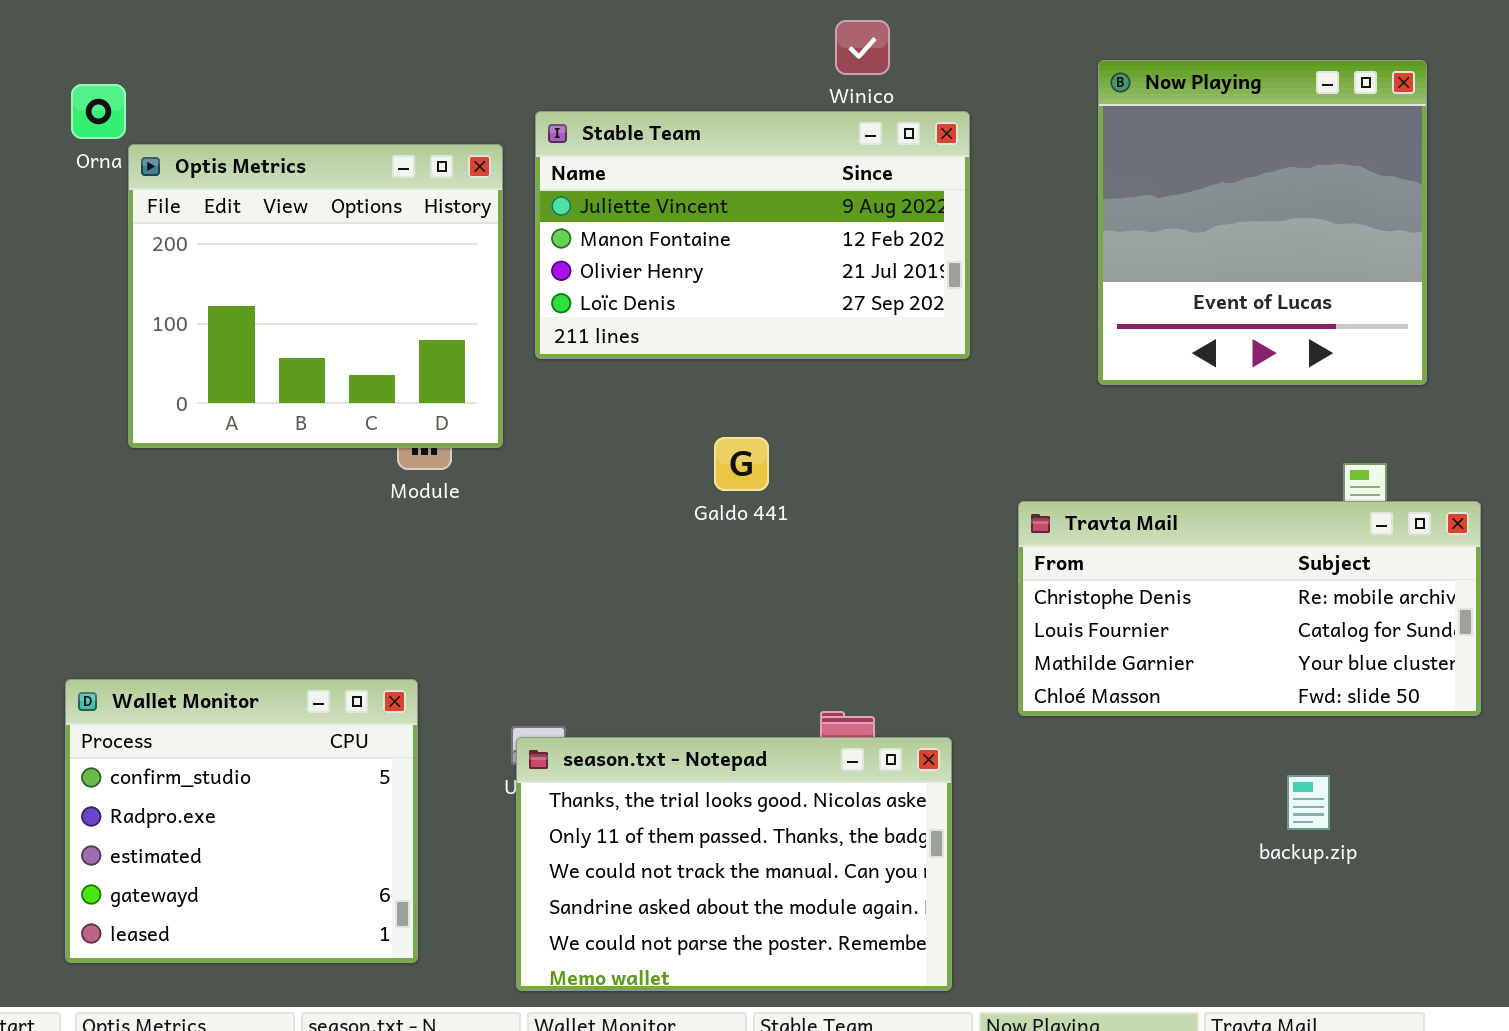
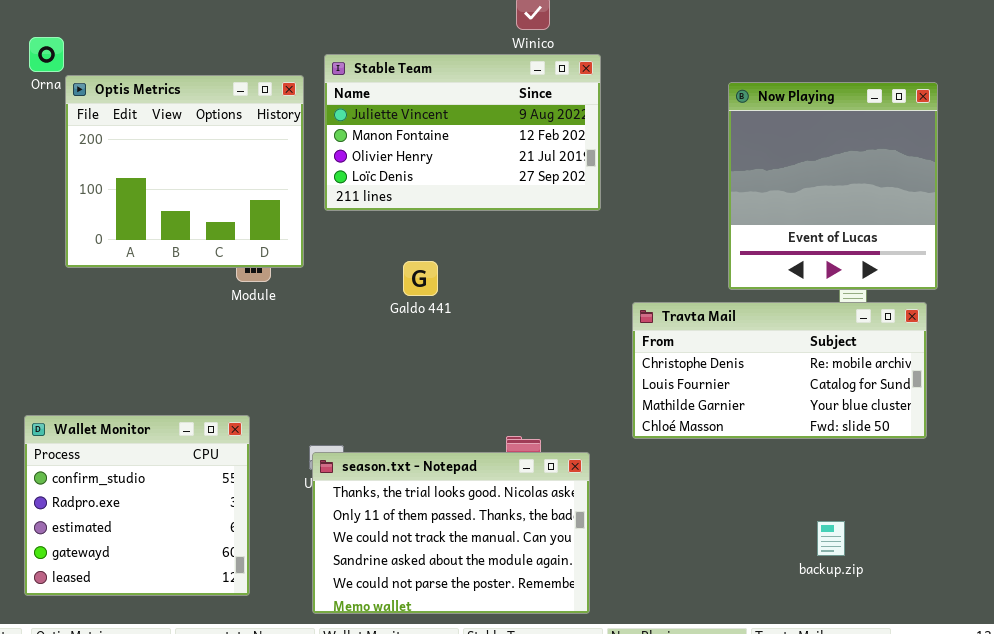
Now Playing: [1098,60,1427,385] -> [728,82,938,290], moved
Galdo 441: [714,437,769,491] -> [403,261,438,296], moved
backup.zip: [1287,775,1330,830] -> [817,521,845,556], moved

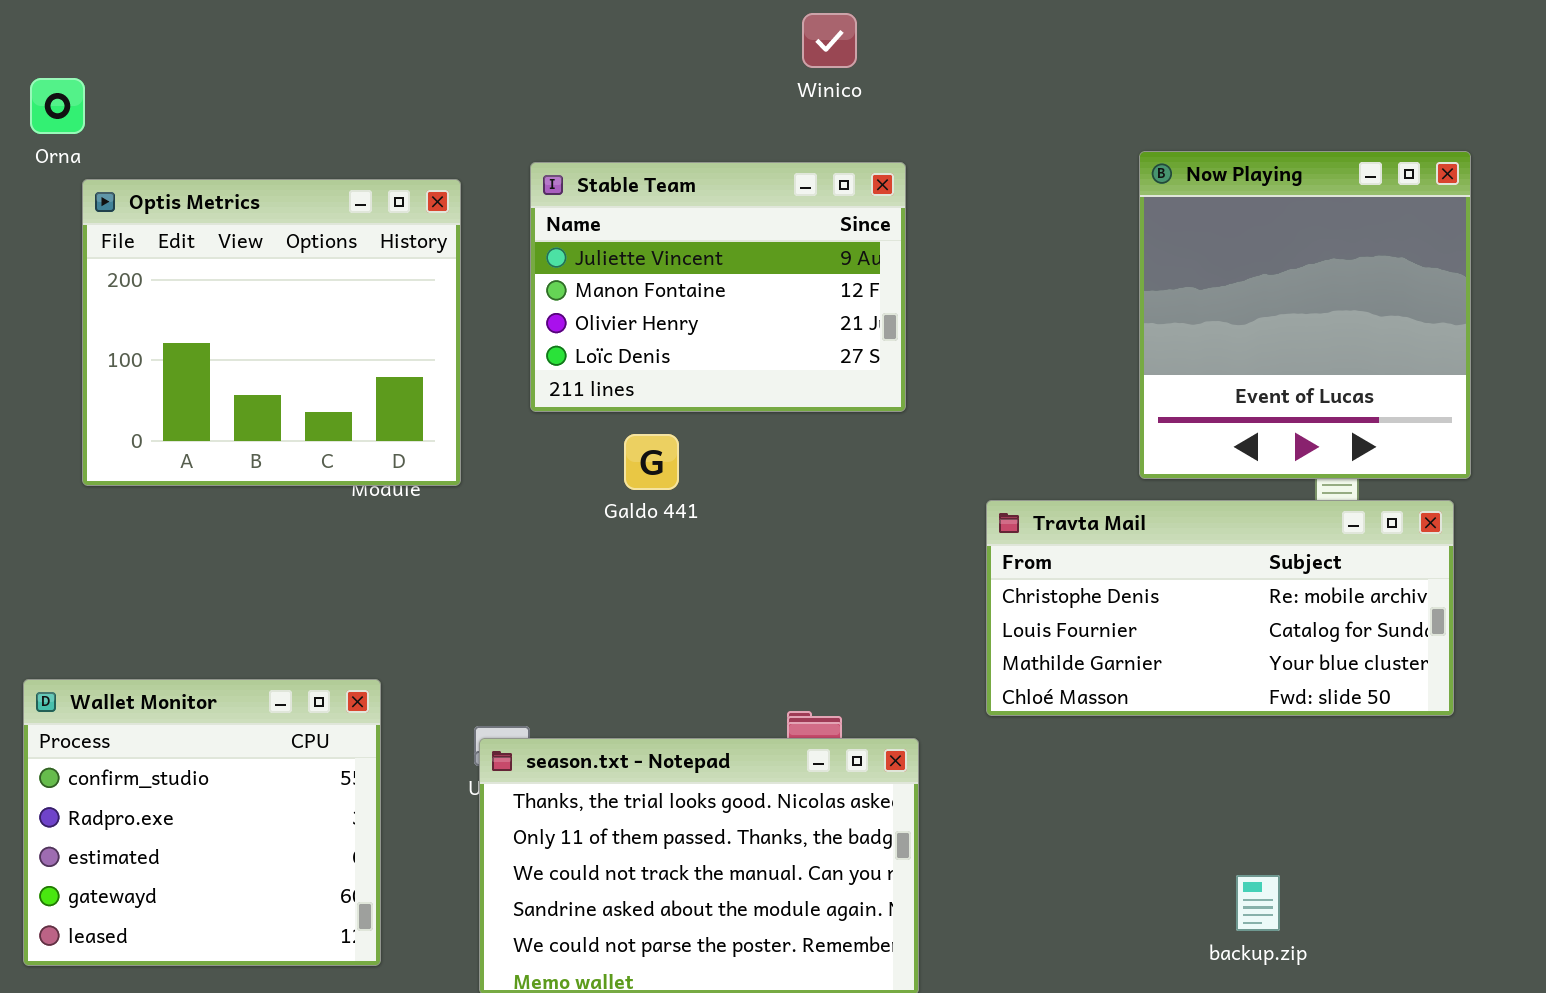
Stable Team: [324,54,601,211] -> [530,162,906,412], moved, resized
Optis Metrics: [65,75,304,268] -> [82,179,461,486], moved
backup.zip: [817,521,845,556] -> [1236,875,1280,931], moved

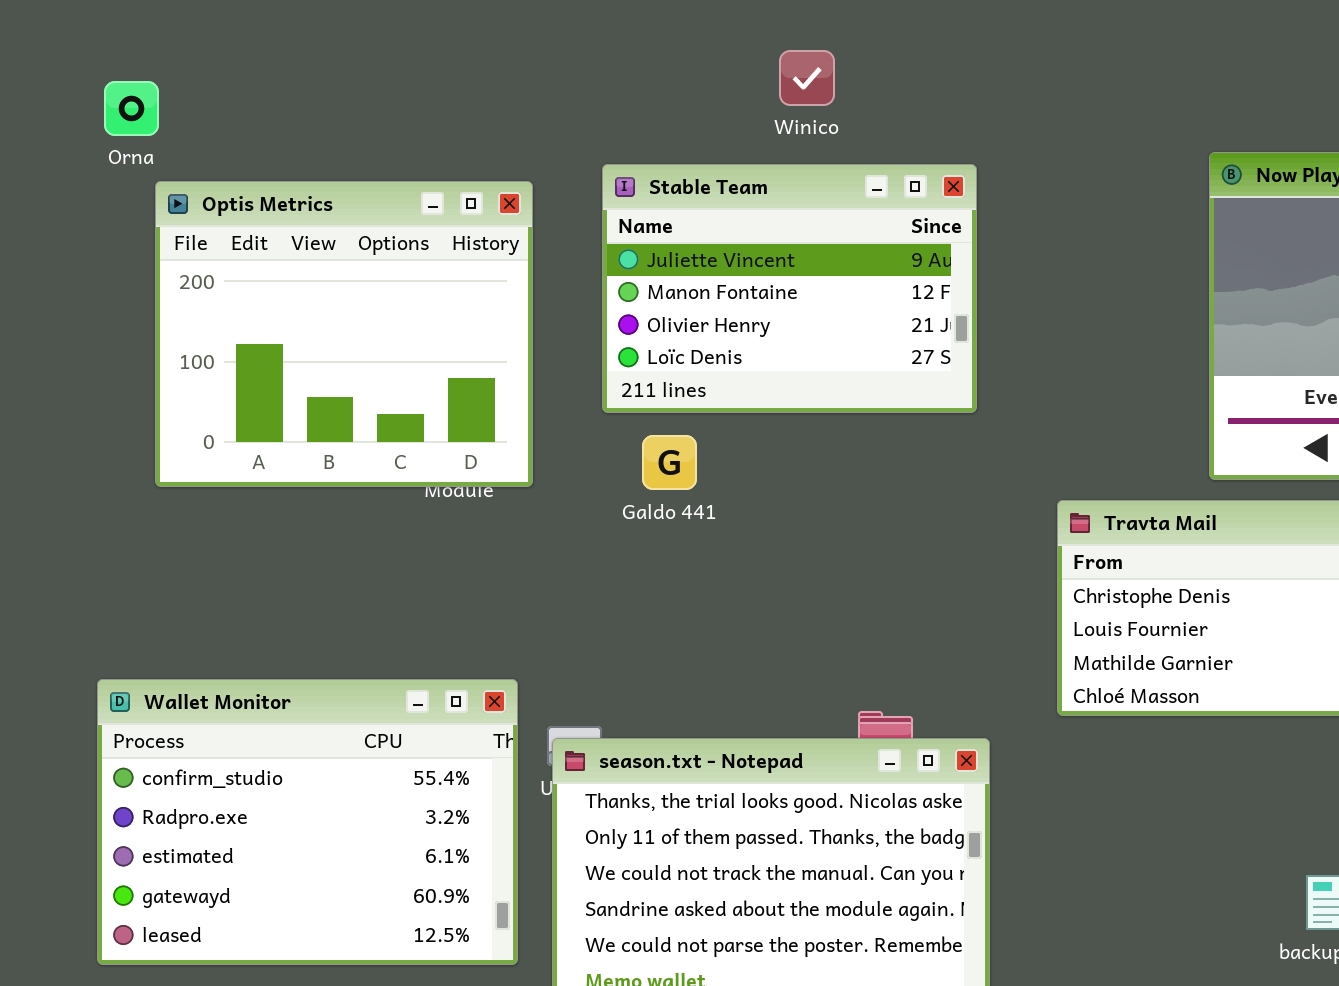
Winico: [802,13,857,68] -> [779,50,835,106], moved
Galdo 441: [624,434,679,490] -> [642,435,697,490], moved
Wallet Monitor: [23,679,381,966] -> [97,679,518,965], resized

